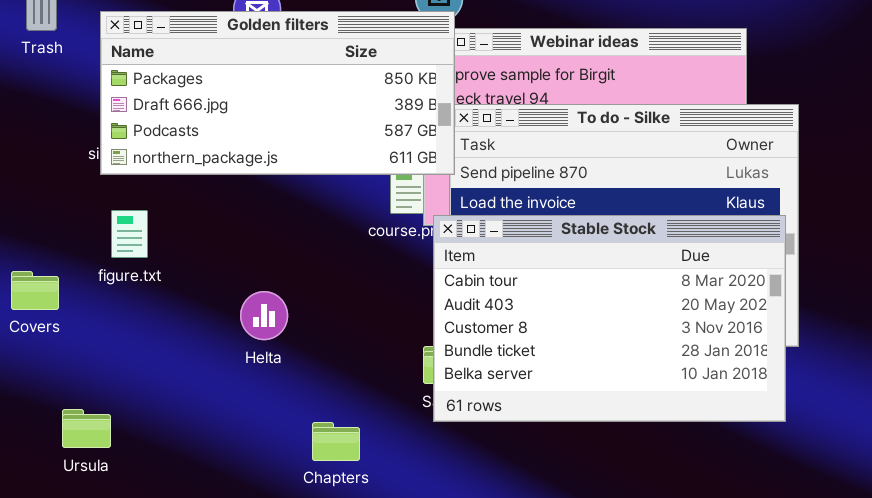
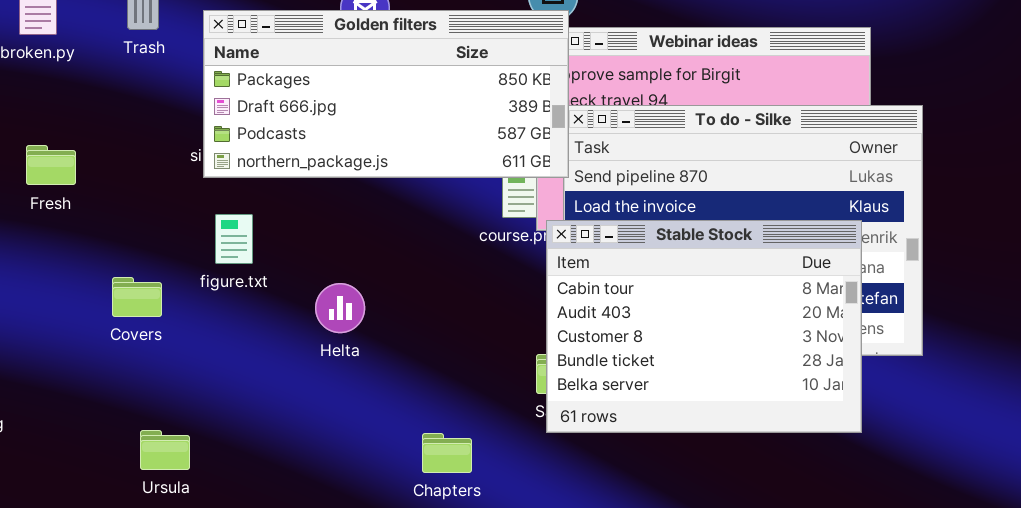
Stable Stock: [433,215,786,422] -> [546,220,862,433], resized
Helta: [240,291,288,340] -> [315,283,365,333], moved
Ursula: [62,409,111,448] -> [140,430,190,470], moved

